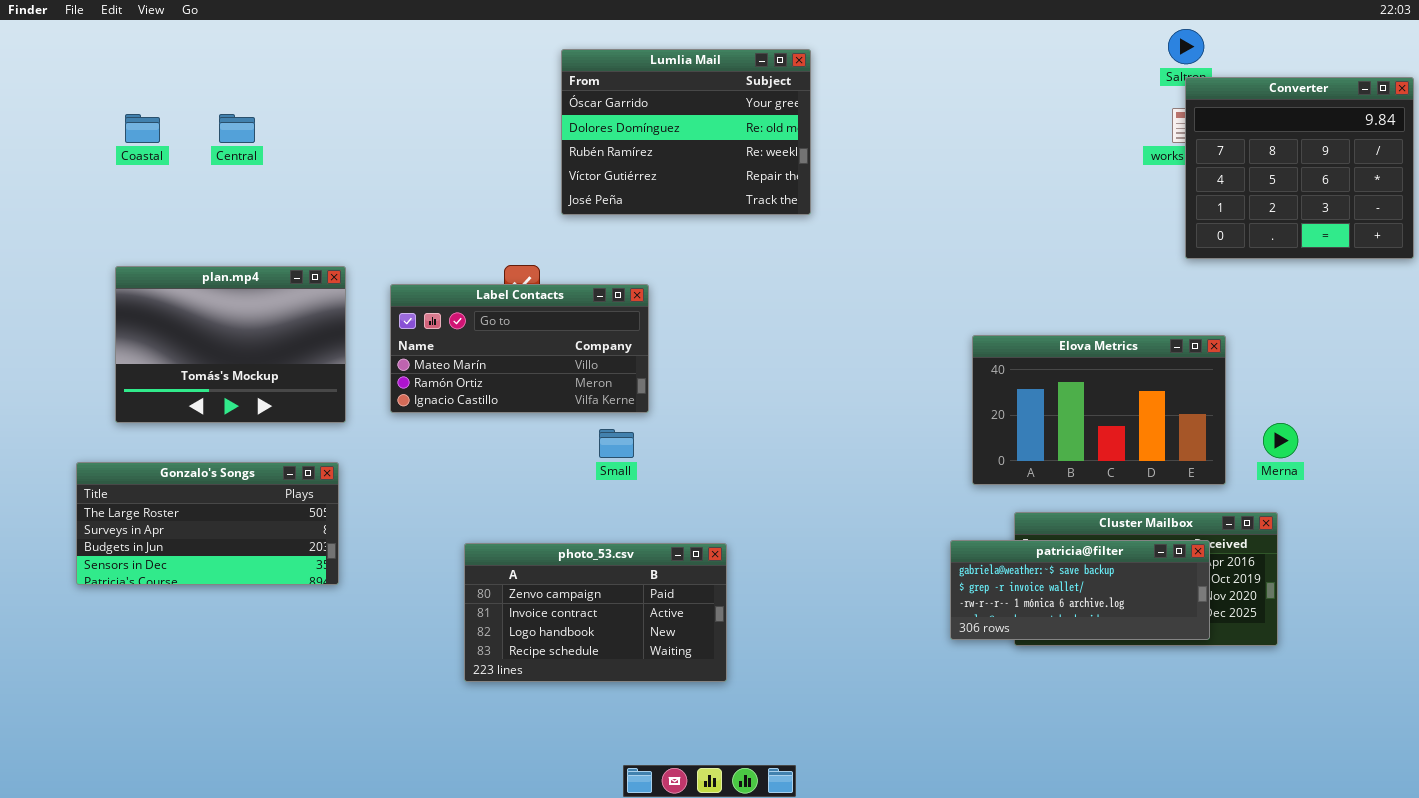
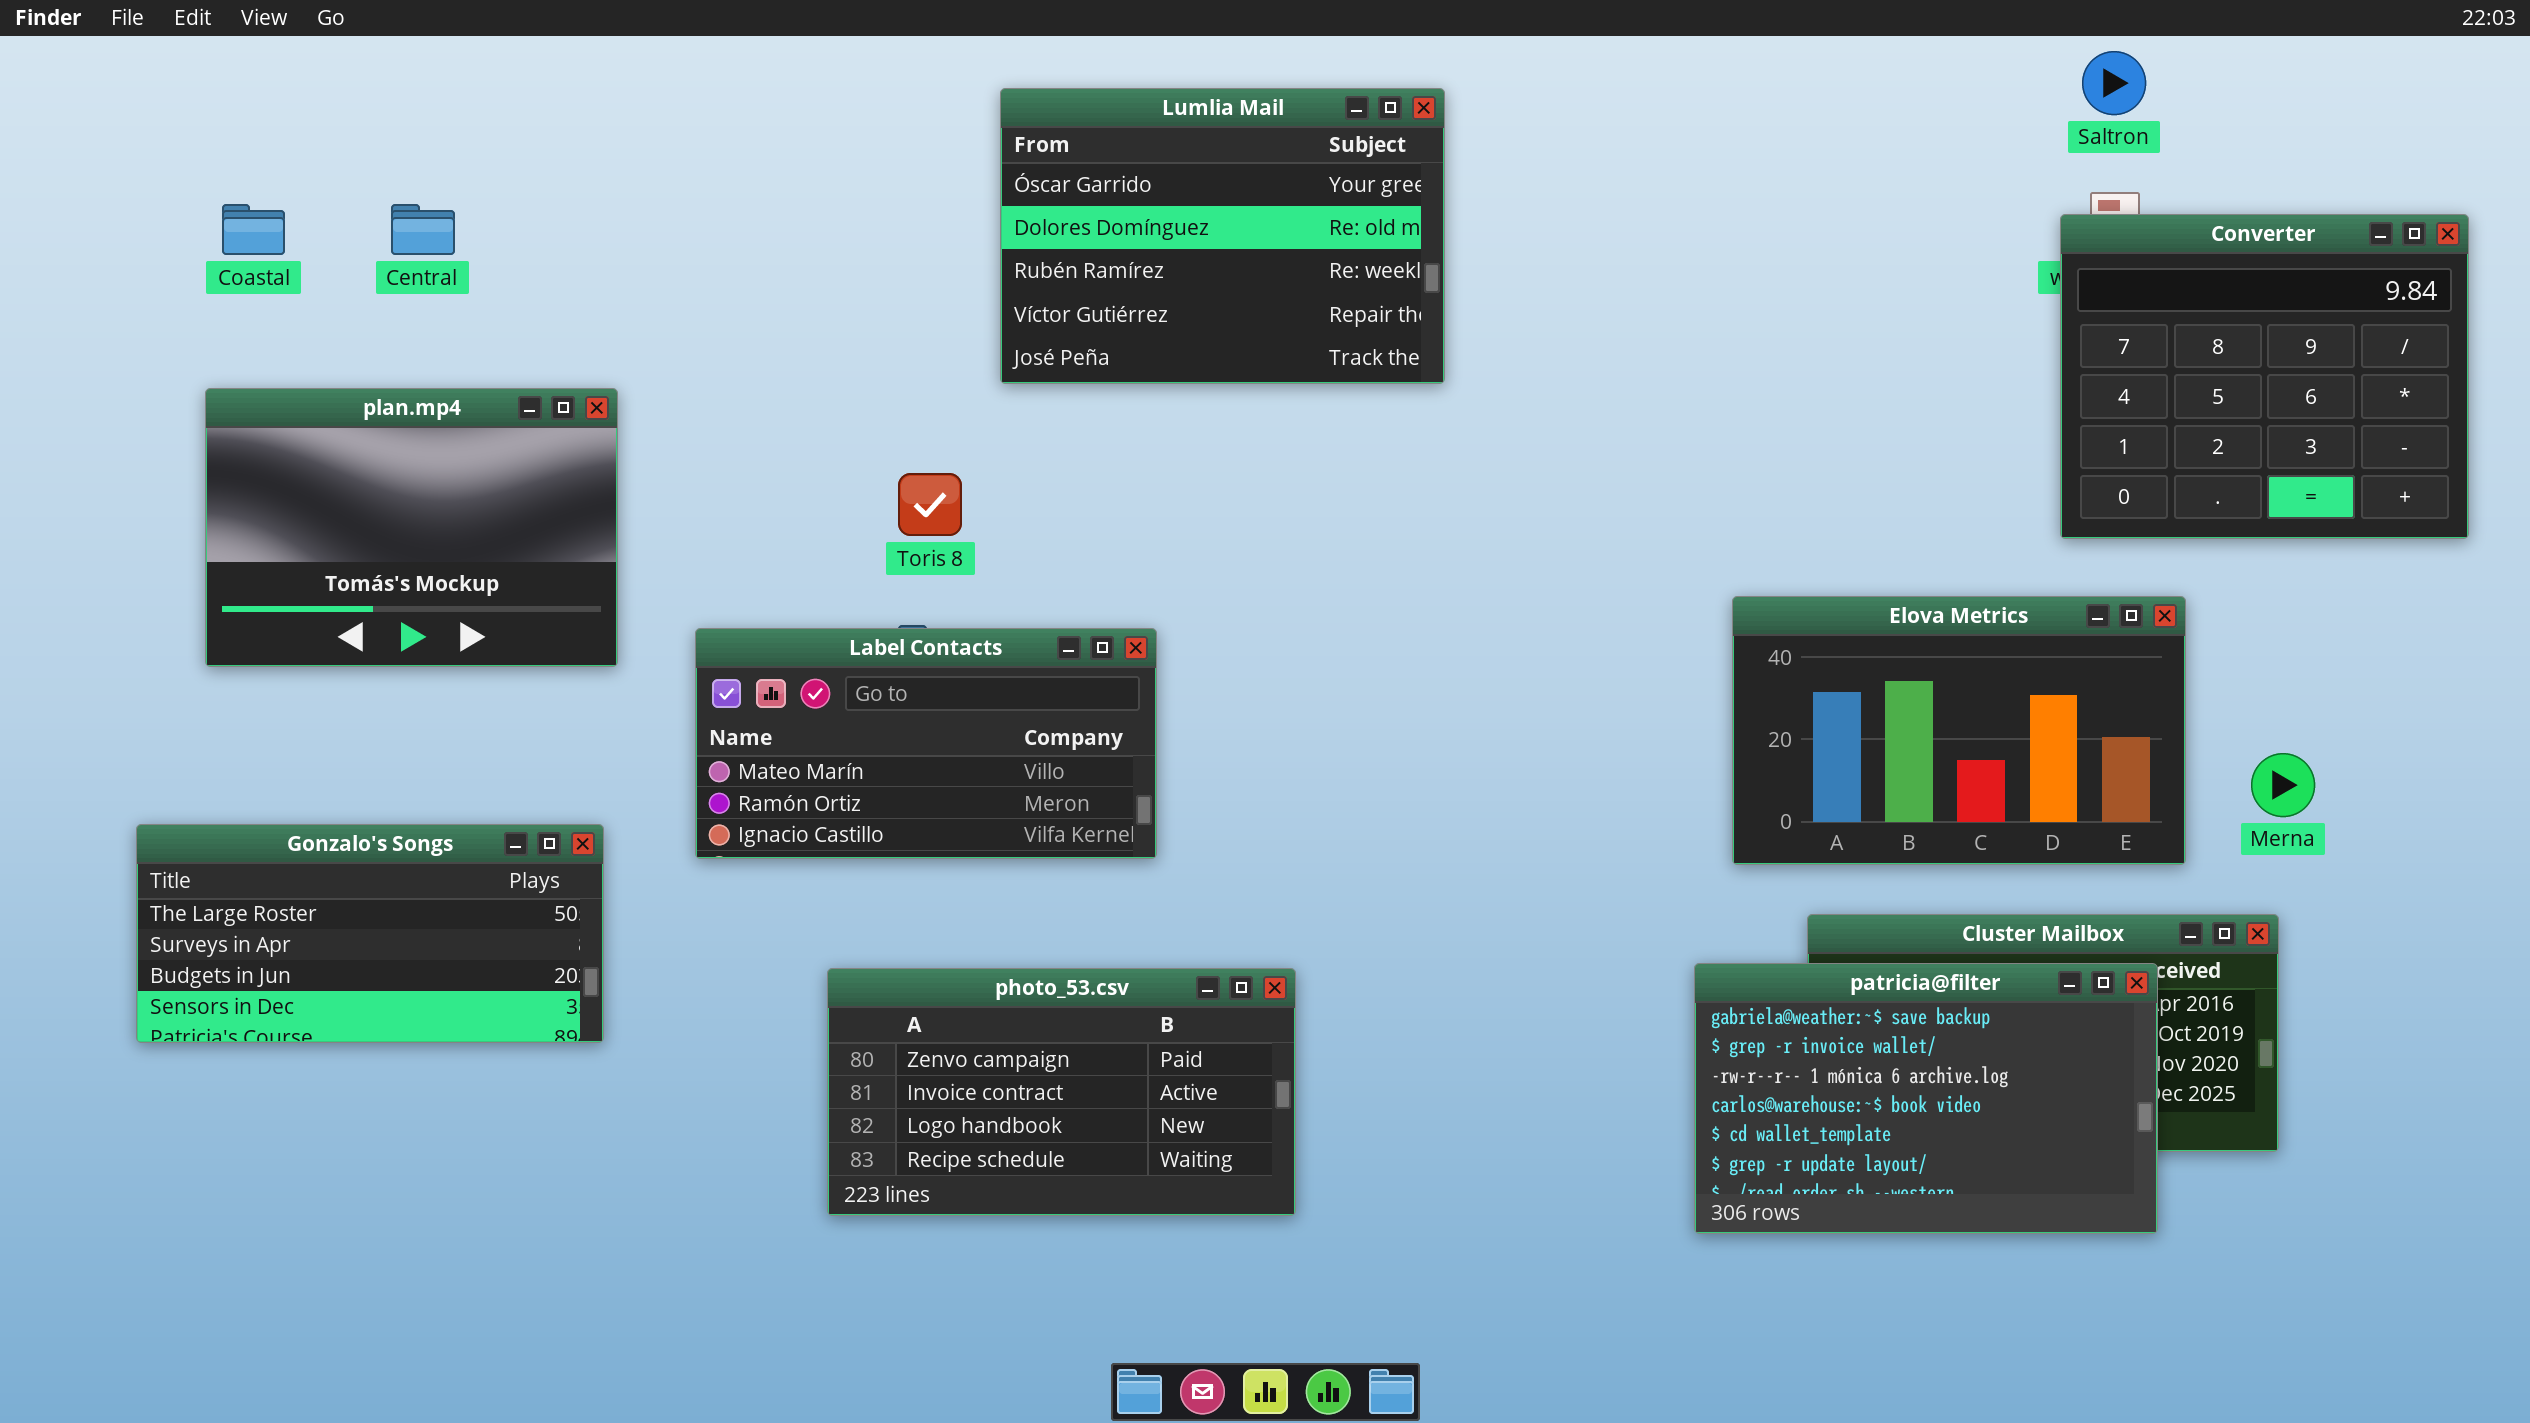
Converter: [1185,77,1414,259] -> [2060,214,2469,539], moved
plan.mp4: [115,266,346,423] -> [205,388,618,667], moved
Label Contacts: [390,284,649,413] -> [695,628,1157,859], moved
patricia@filter: [950,540,1210,640] -> [1694,963,2158,1234], resized

